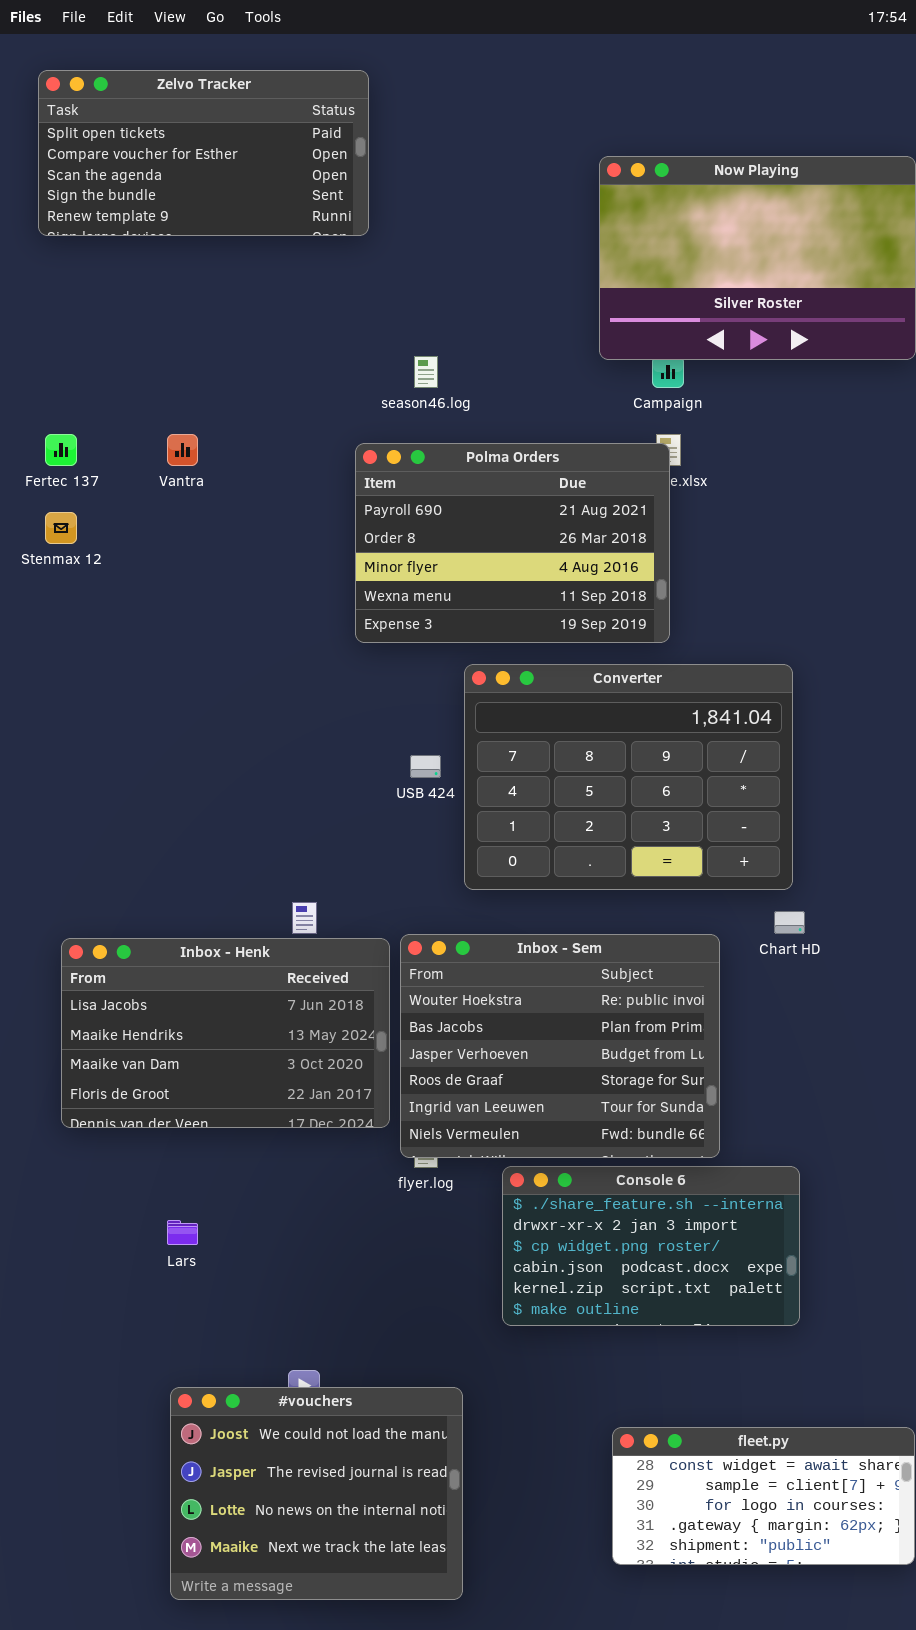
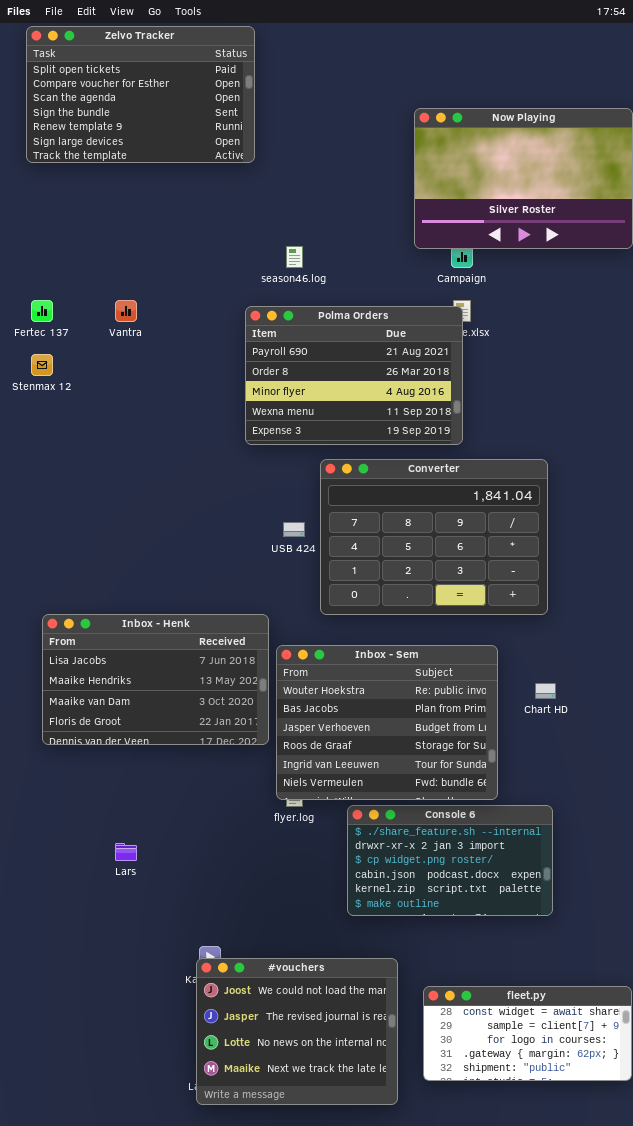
Zelvo Tracker: [38,70,369,236] -> [26,26,255,163], resized
Chart HD: [774,911,805,934] -> [535,683,556,699], moved
Inbox - Henk: [61,938,390,1128] -> [42,614,269,745], moved
#vouchers: [170,1387,463,1600] -> [196,958,398,1105], moved

